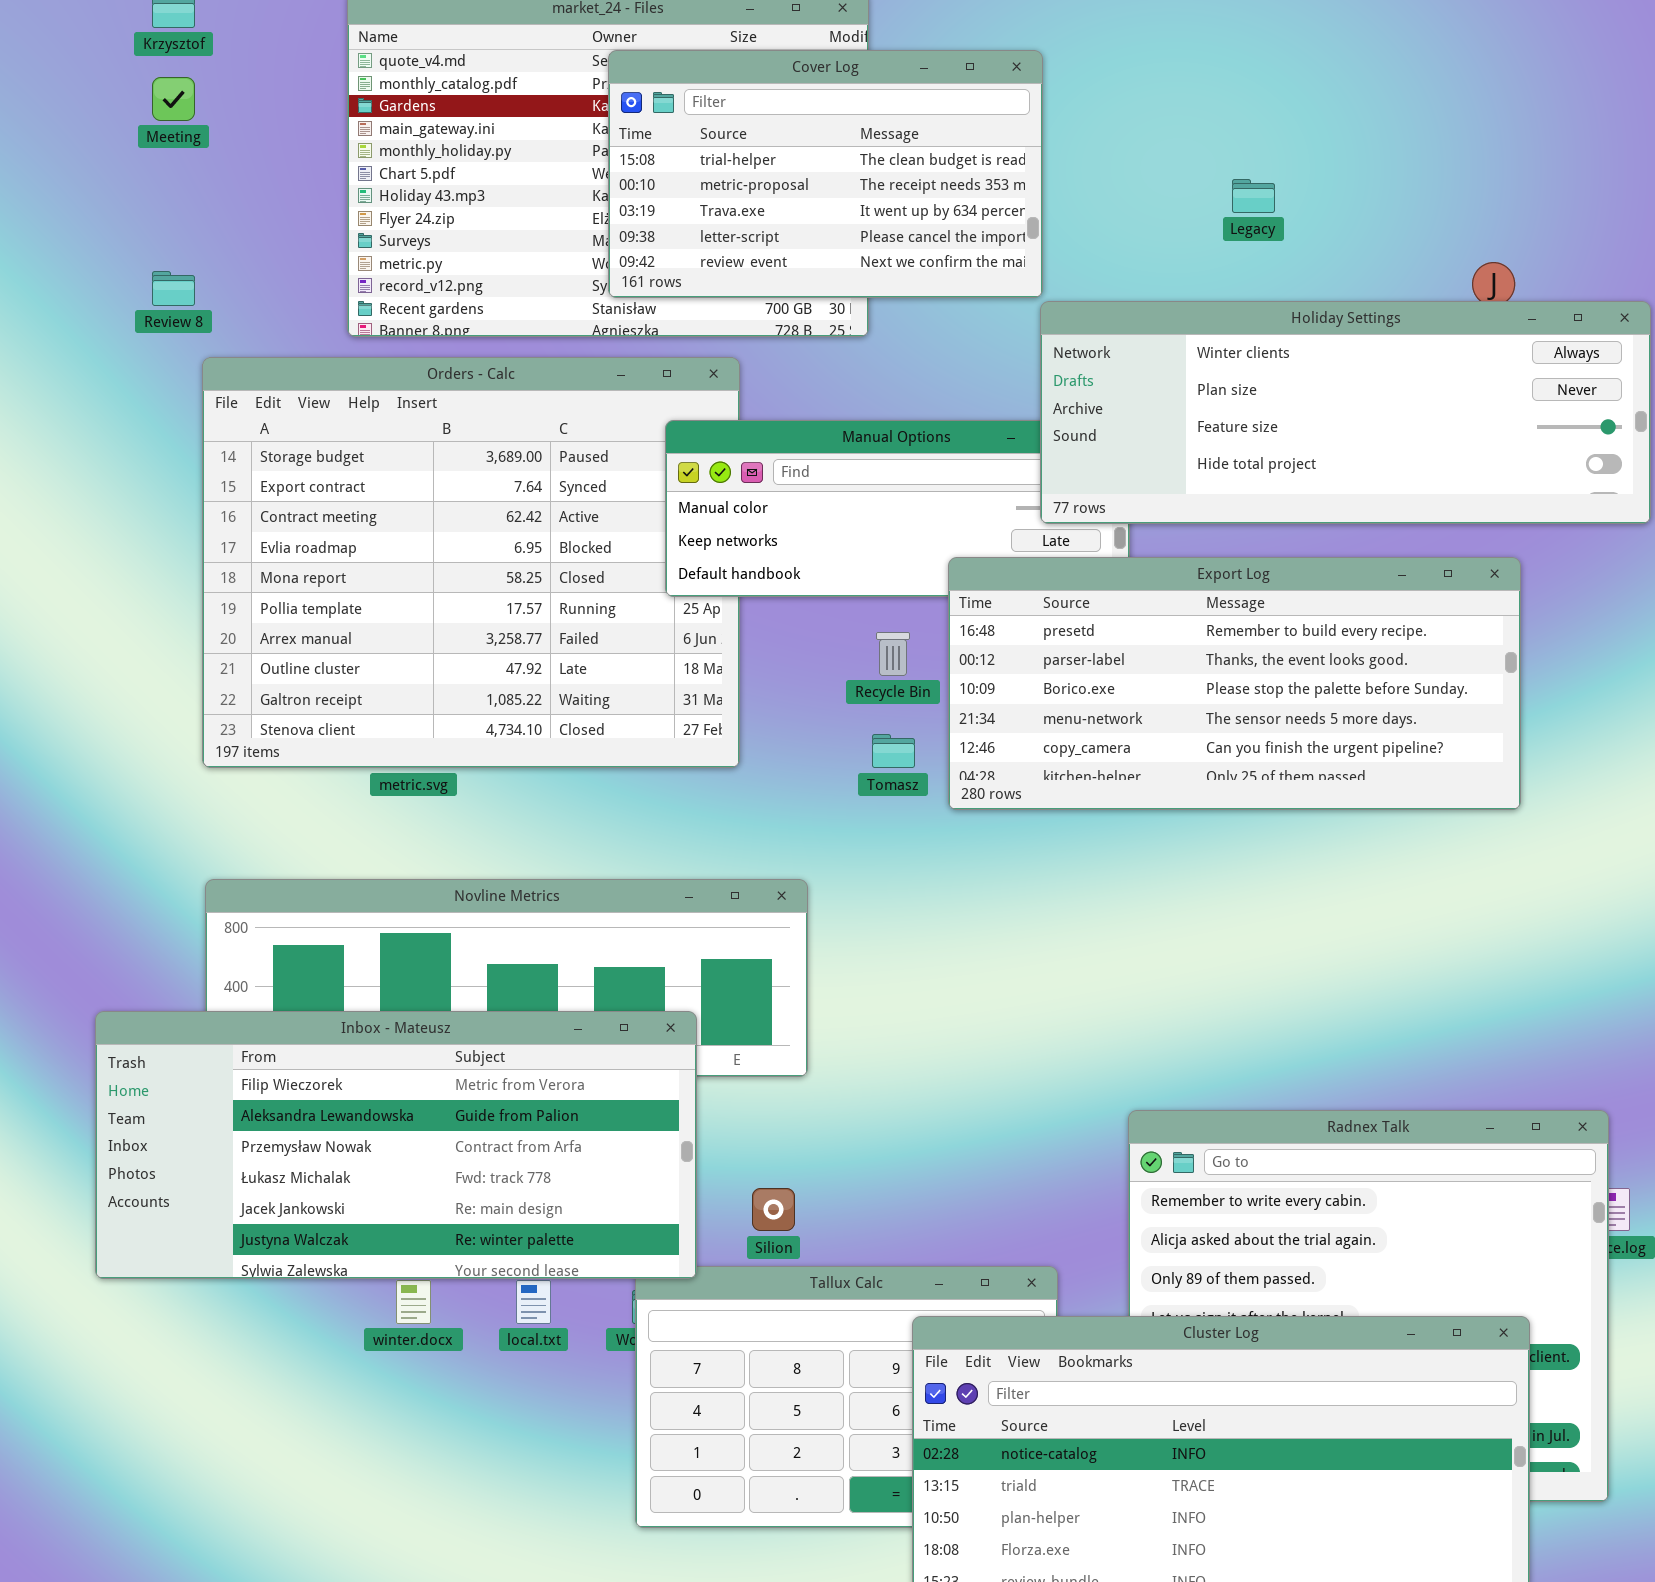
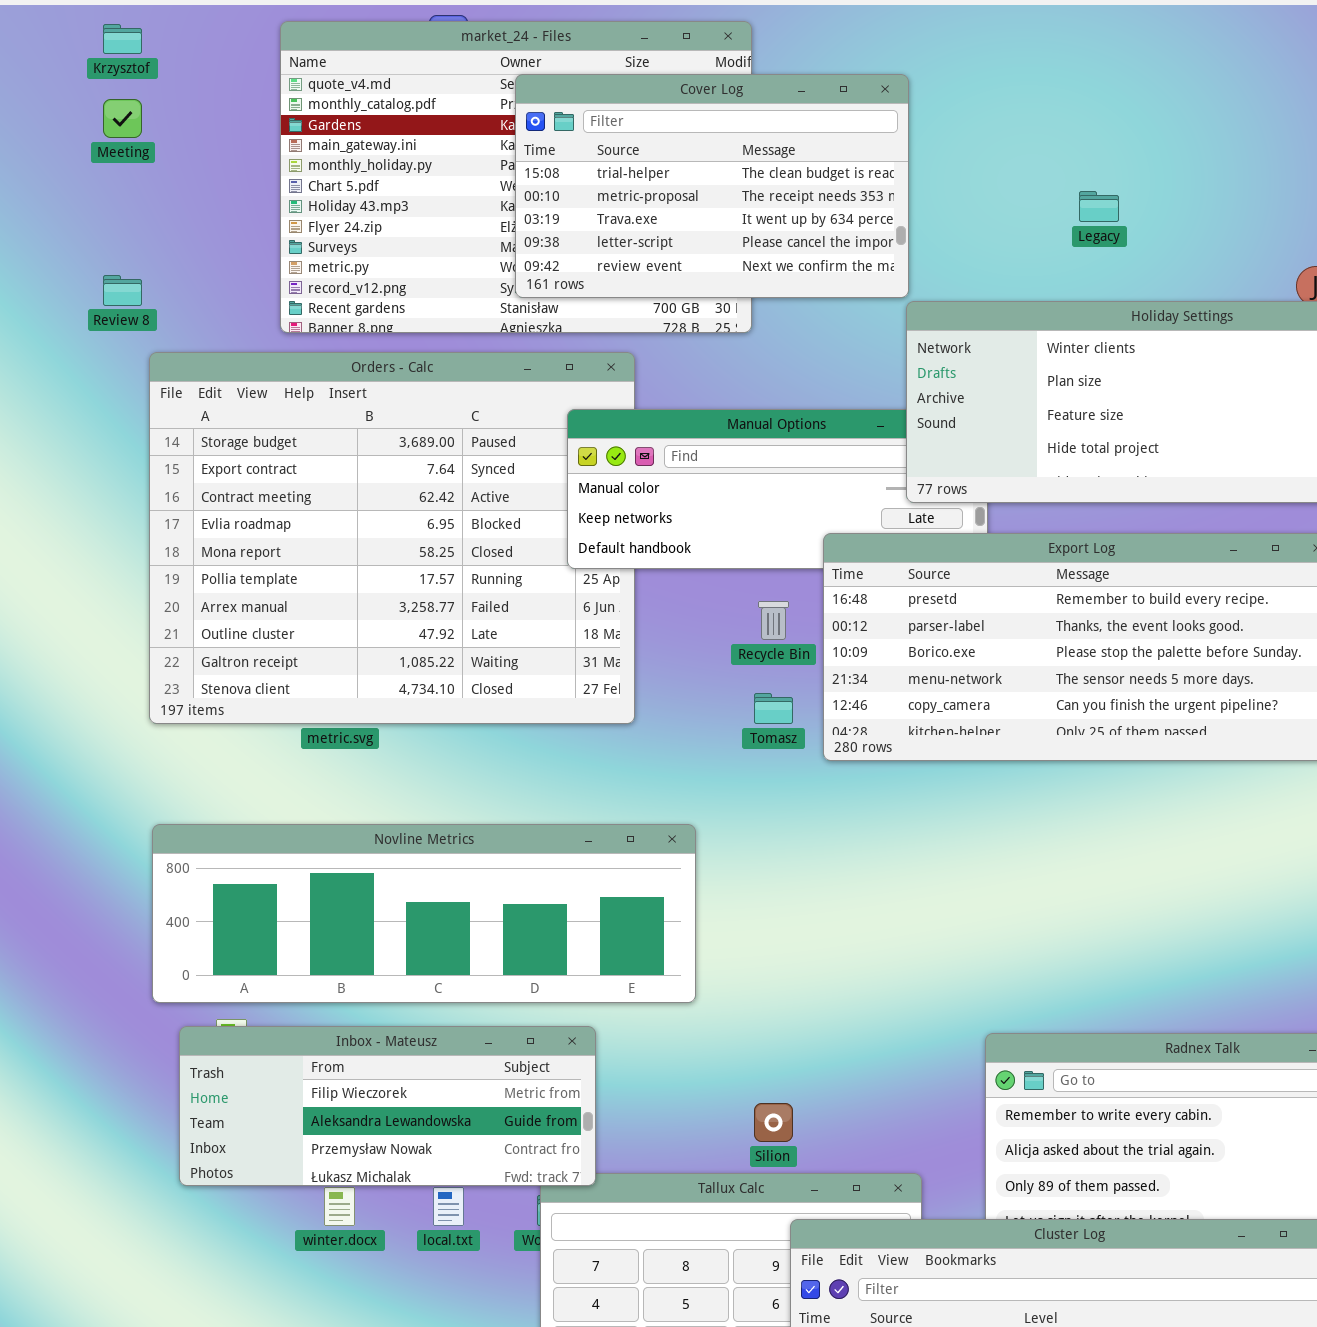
Inbox - Mateusz: [95,1011,697,1279] -> [179,1026,596,1186], resized
Silion: [752,1188,795,1231] -> [754,1103,793,1142], moved

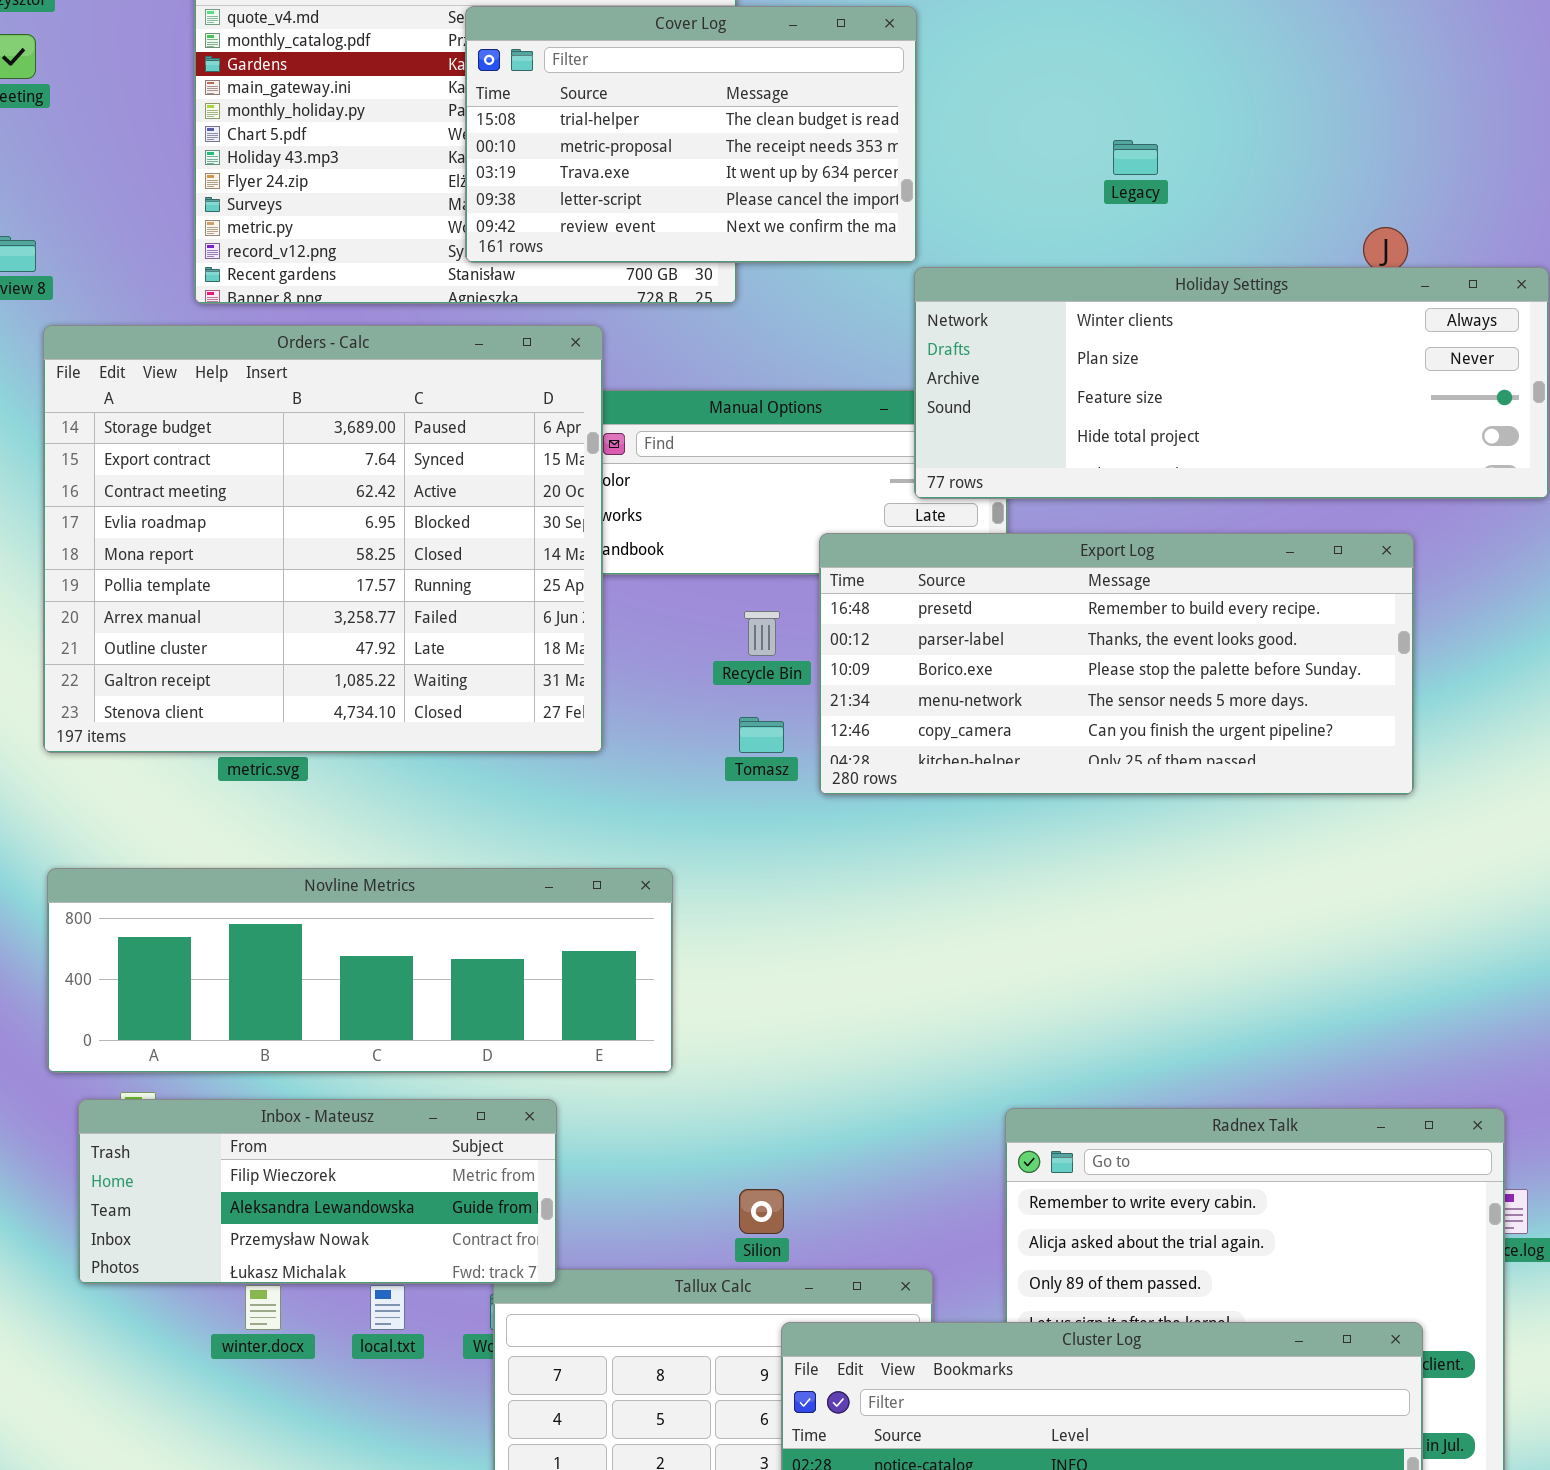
Orders - Calc: [149,352,635,724] -> [43,325,603,753], raised

